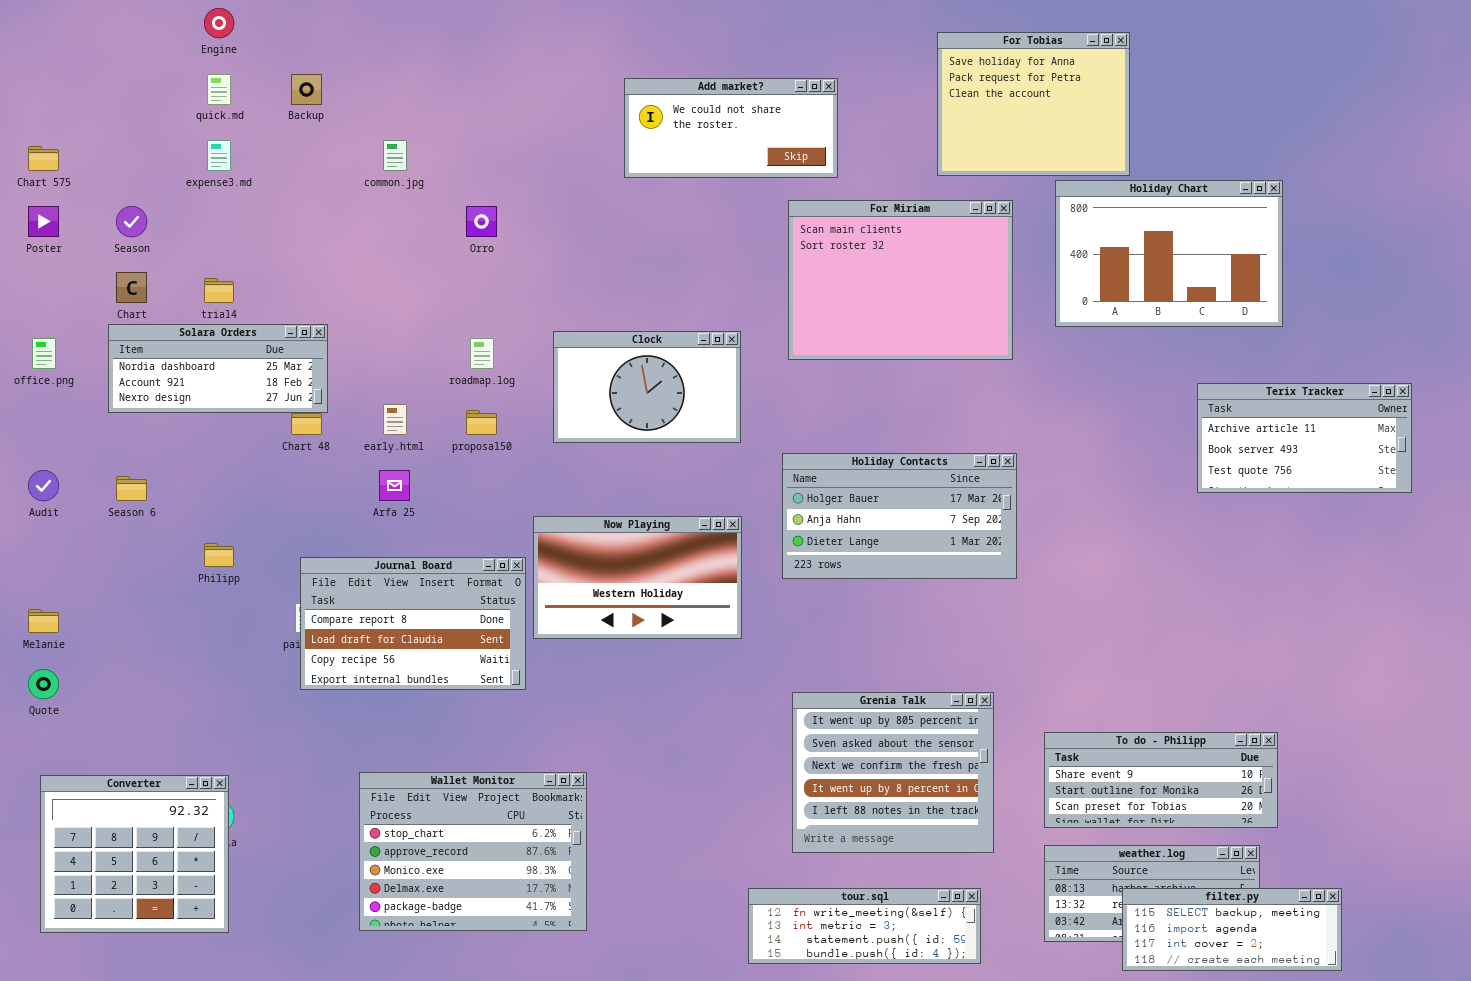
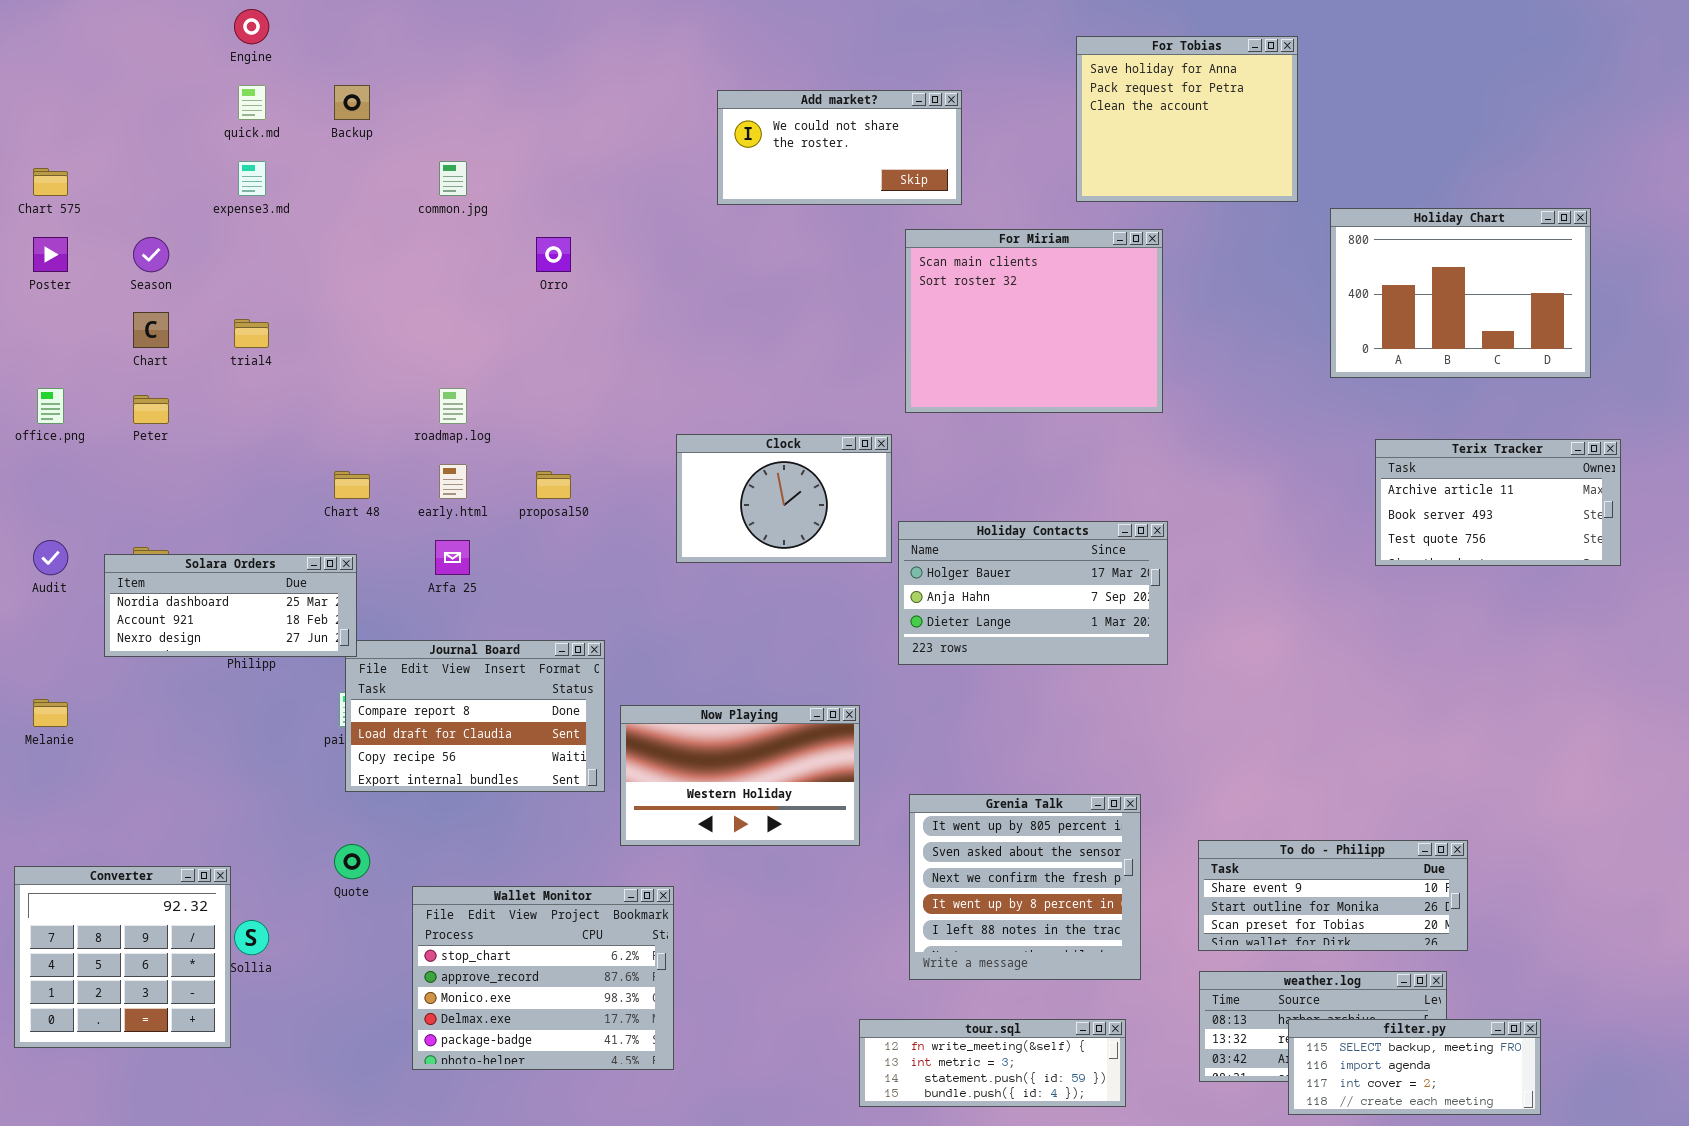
Holiday Chart: [1055,180,1283,327] -> [1330,208,1591,378], moved
Solara Orders: [108,324,328,413] -> [104,554,357,657], moved
Clock: [553,331,741,443] -> [676,434,892,563], moved
roadmap.log: [470,338,494,369] -> [439,388,467,424], moved
Now Playing: [533,516,742,639] -> [620,705,860,846], moved
Quote: [28,669,59,699] -> [334,844,370,879], moved
Converter: [40,775,229,933] -> [14,866,231,1048], moved

